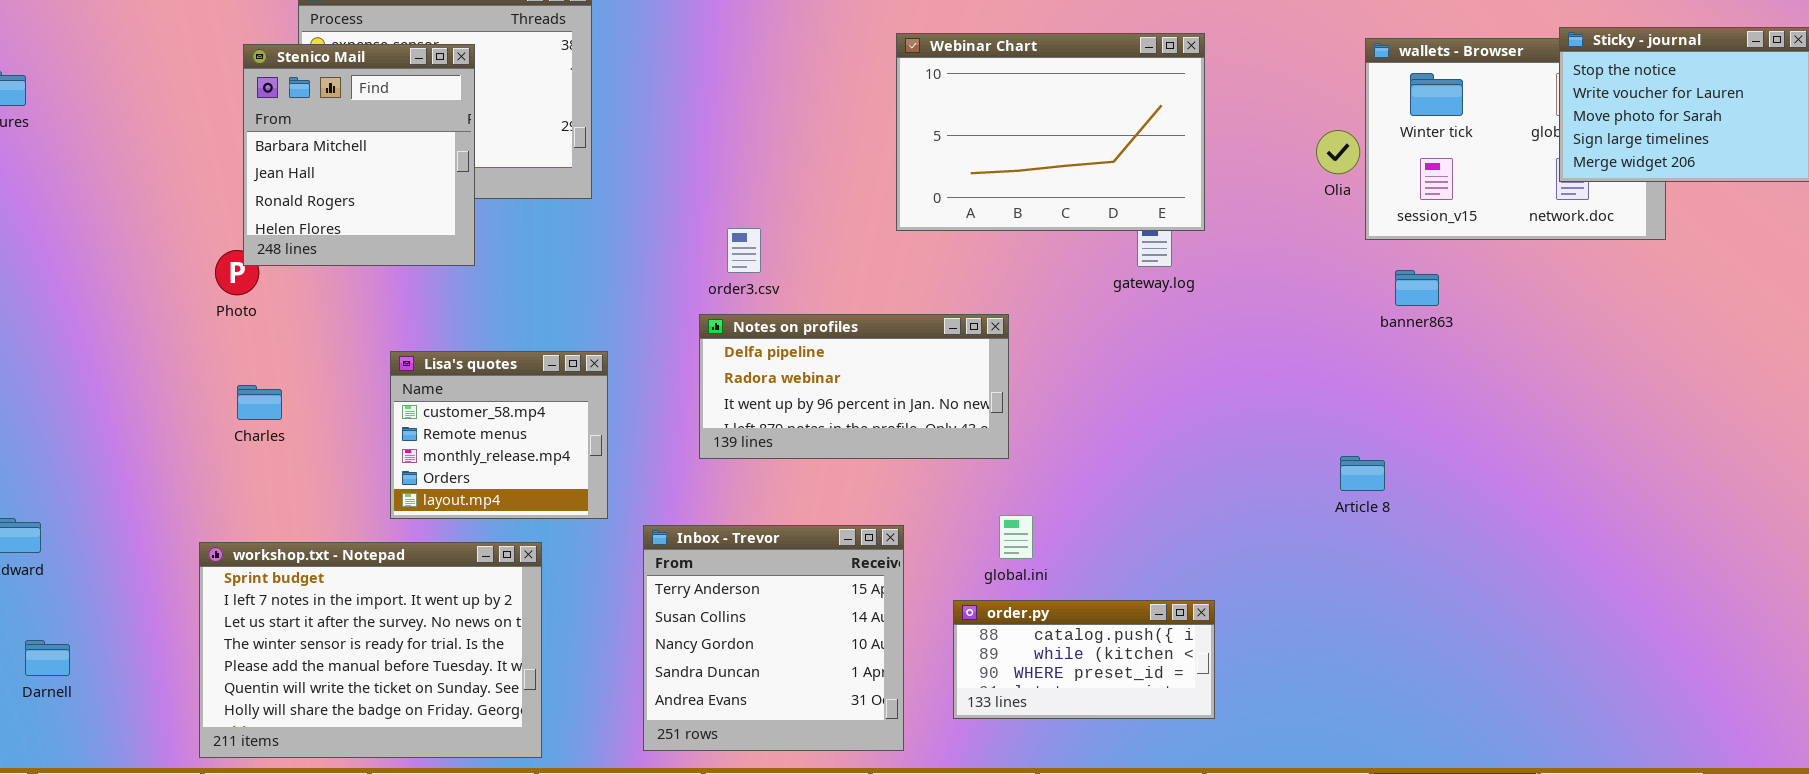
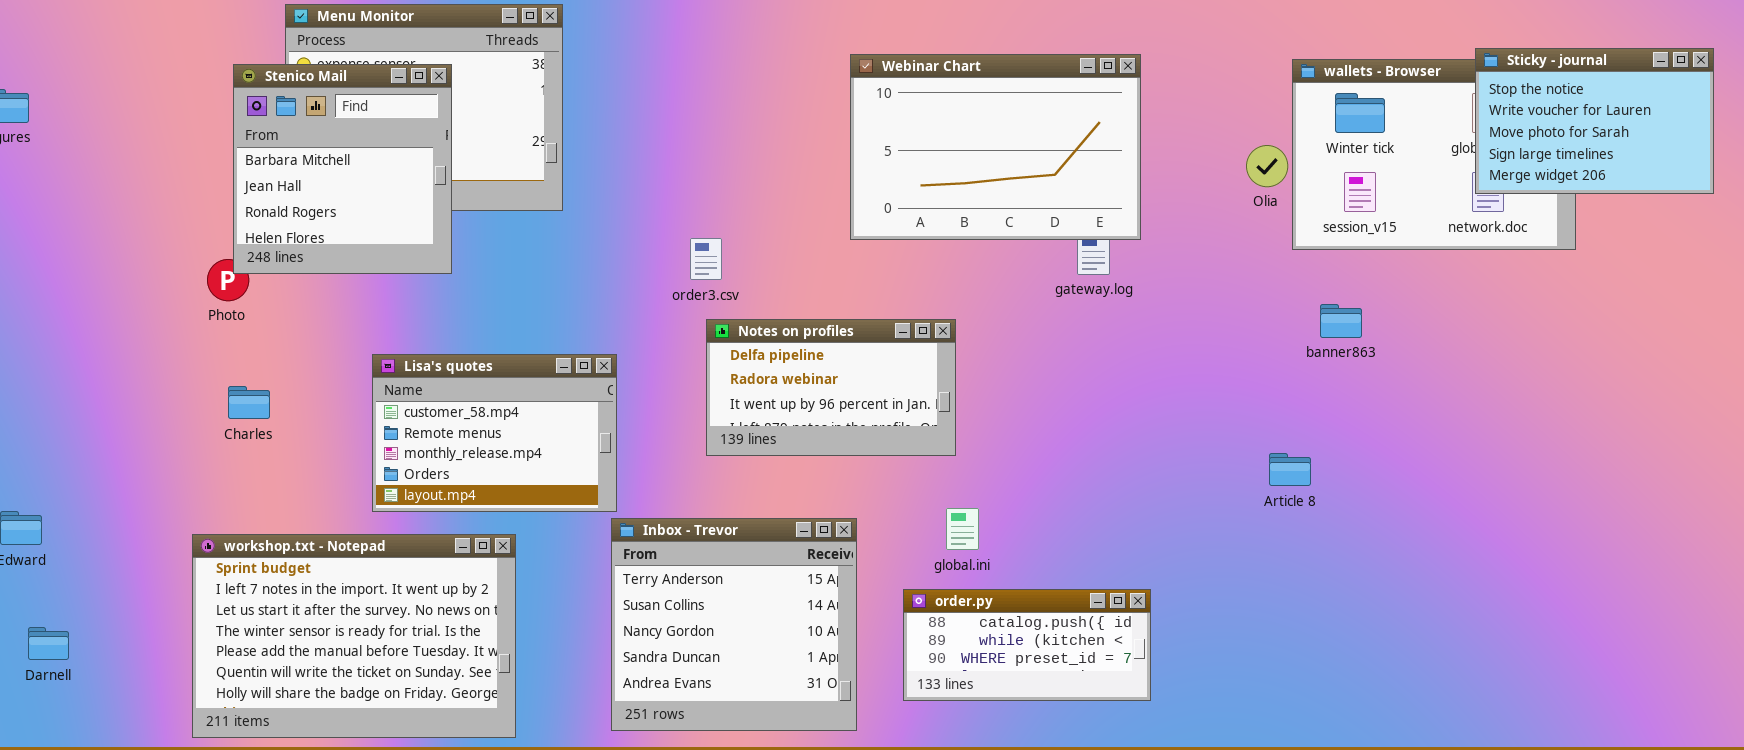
banner863: [1395,270,1439,306] -> [1320,304,1362,338], moved
Notes on profiles: [699,314,1009,459] -> [706,319,956,456], resized
Lisa's quotes: [390,351,608,519] -> [372,354,617,512], resized

